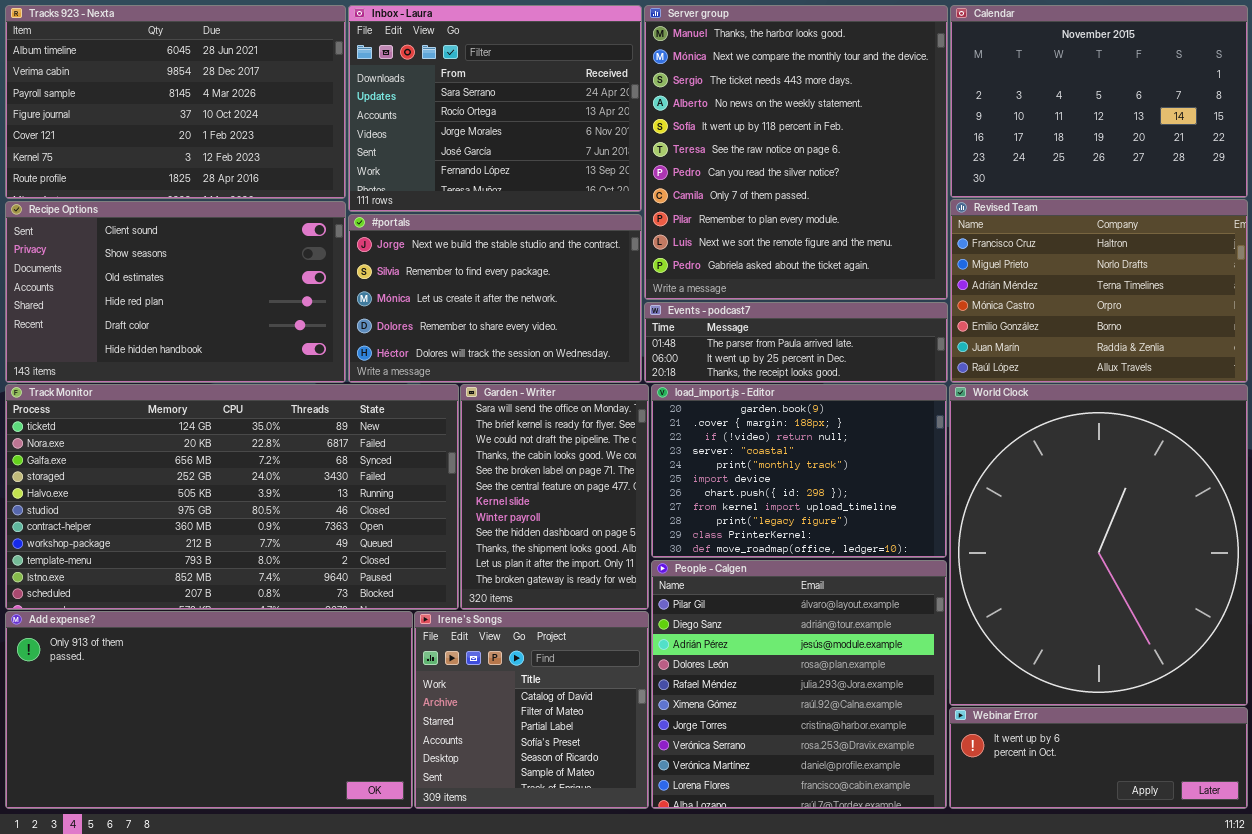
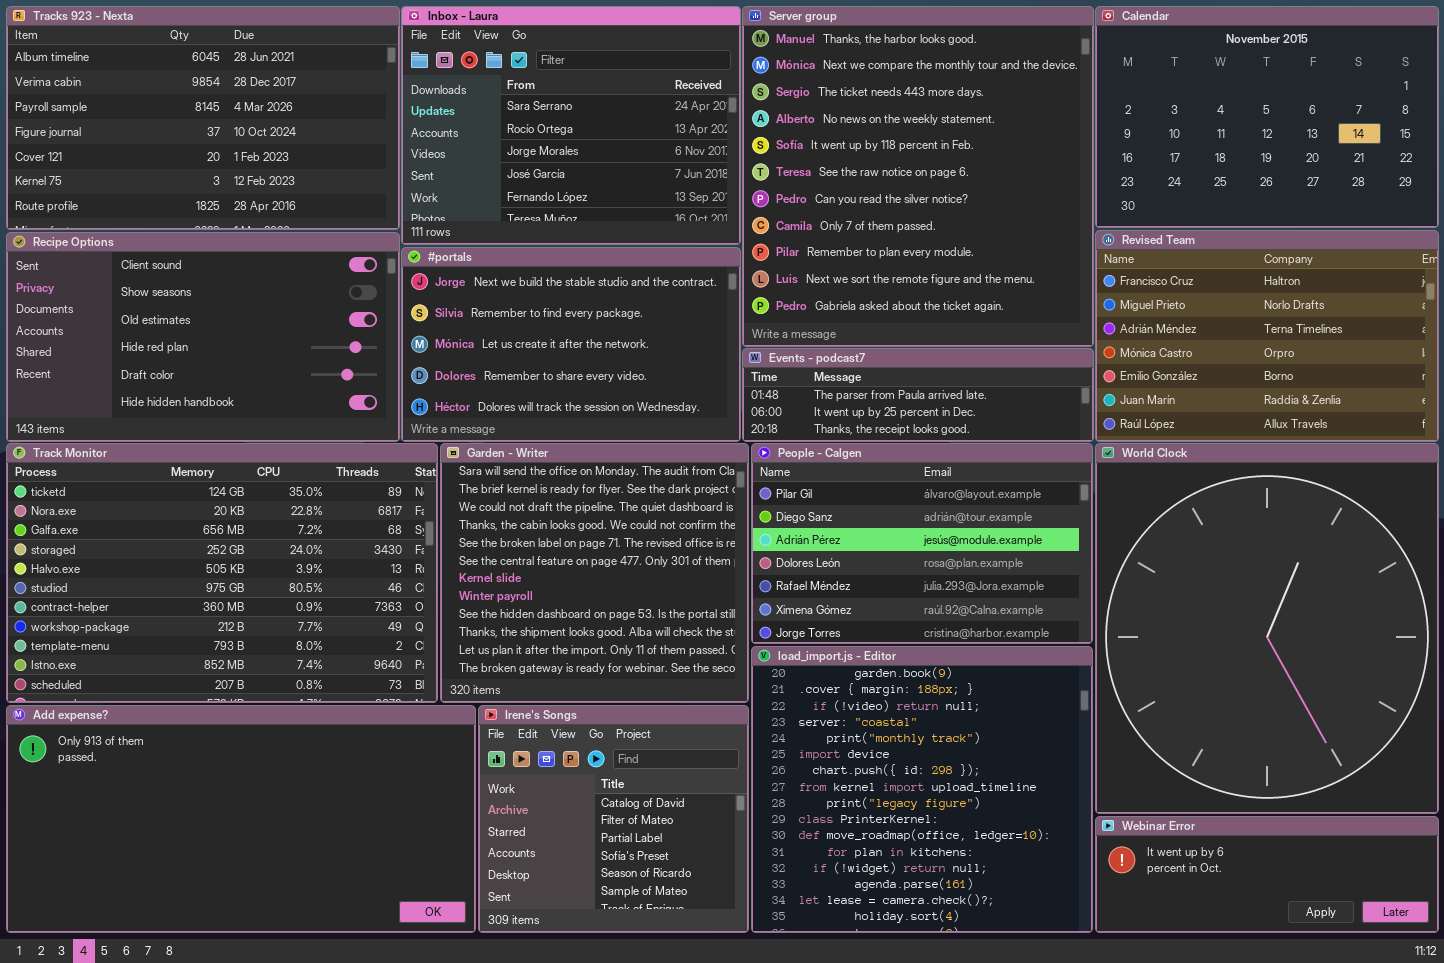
Track Monitor: [5,384,459,610] -> [6,443,438,703], resized
Garden - Writer: [460,384,649,610] -> [440,443,749,703], resized
load_import.js - Editor: [651,384,947,558] -> [751,646,1093,933], moved, resized
People - Calgen: [651,560,947,809] -> [751,443,1093,644], moved, resized

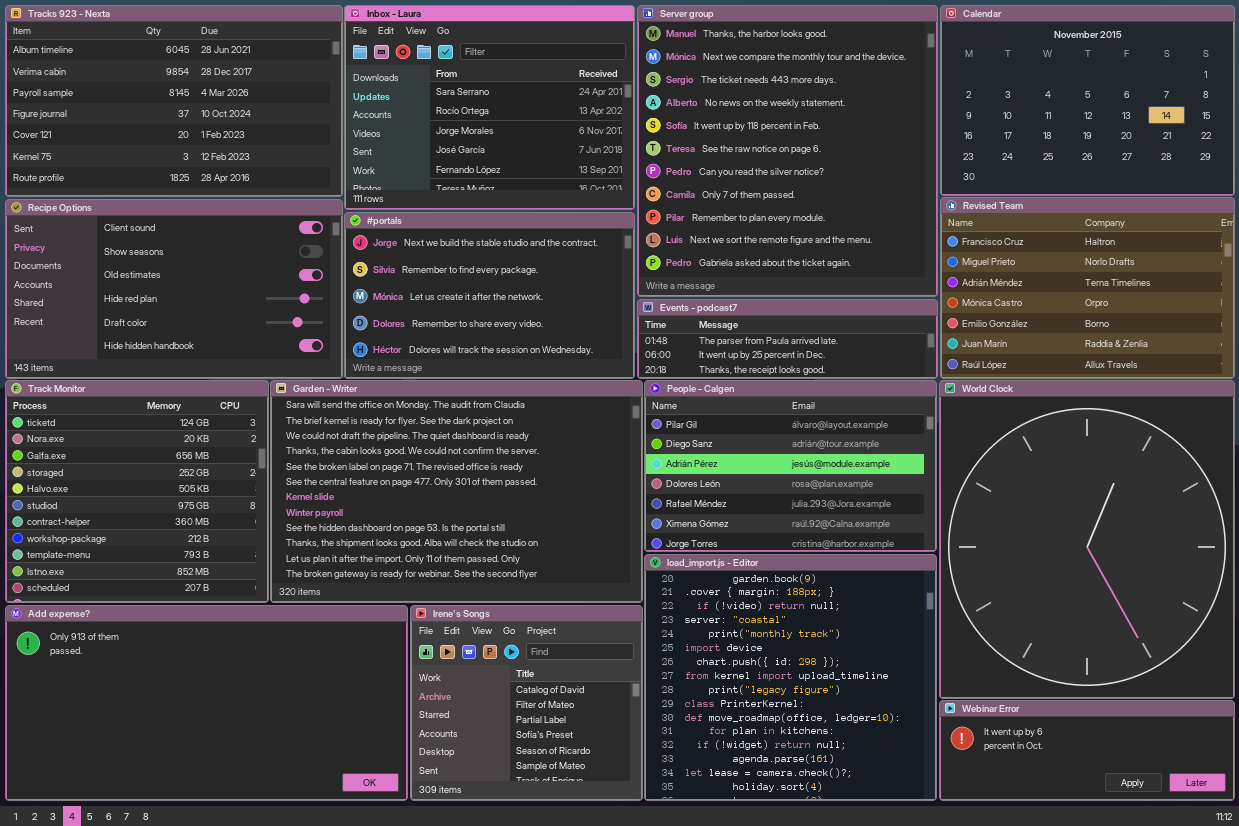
Track Monitor: [6,443,438,703] -> [5,380,269,603], resized
Garden - Writer: [440,443,749,703] -> [270,380,643,603], resized

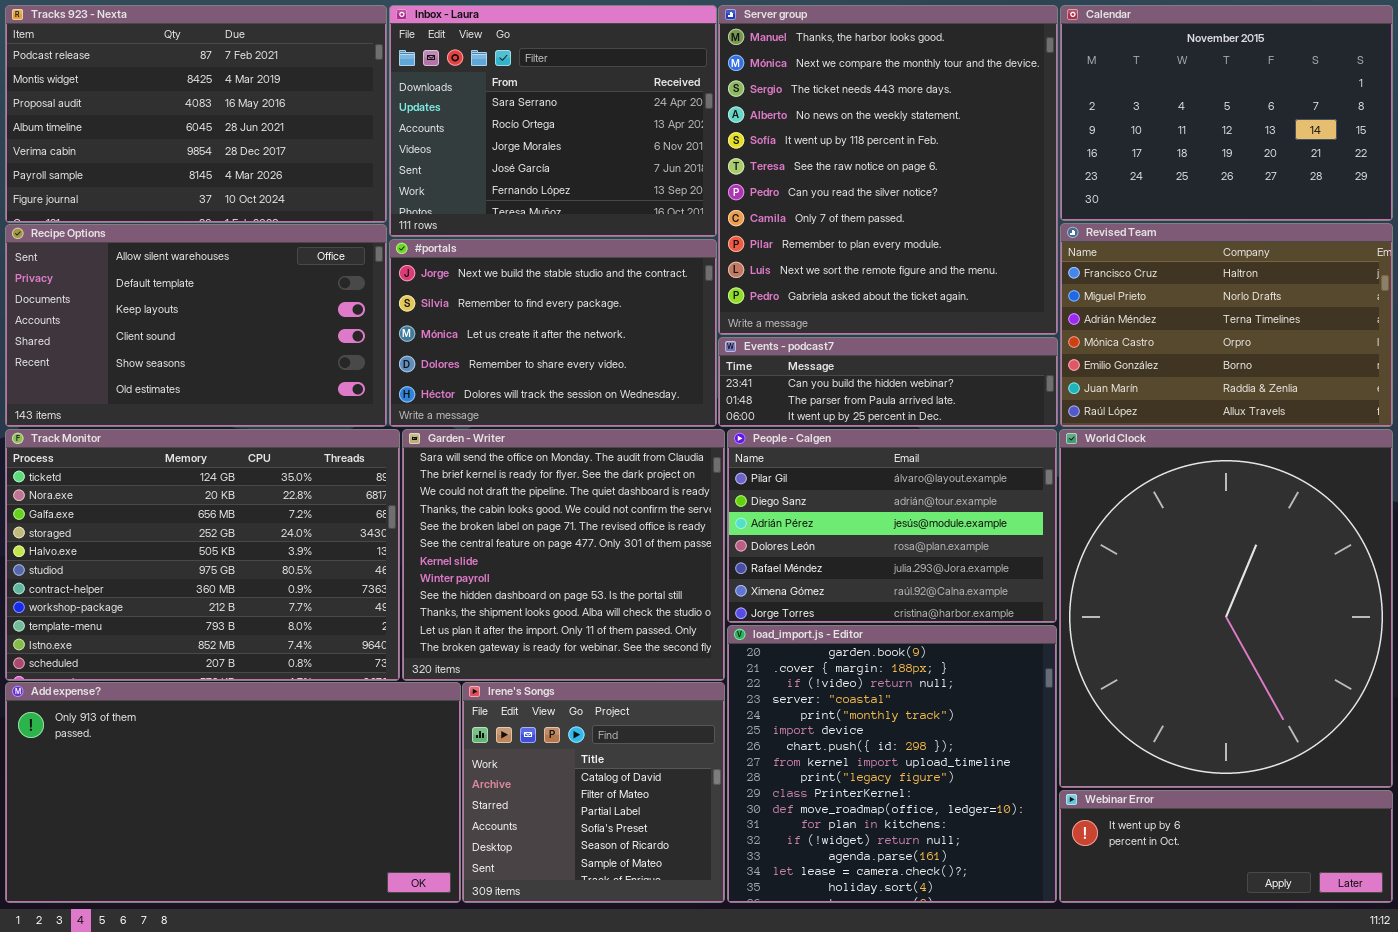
Tracks 923 - Nexta: [5,5,343,197] -> [5,5,387,223], scrolled up 3 rows
Recipe Options: [5,199,343,379] -> [5,224,387,427], scrolled up 3 rows
Events - podcast7: [637,299,938,379] -> [718,337,1058,427], scrolled up 1 row
Track Monitor: [5,380,269,603] -> [5,429,400,681], resized
Garden - Writer: [270,380,643,603] -> [402,429,725,681], resized

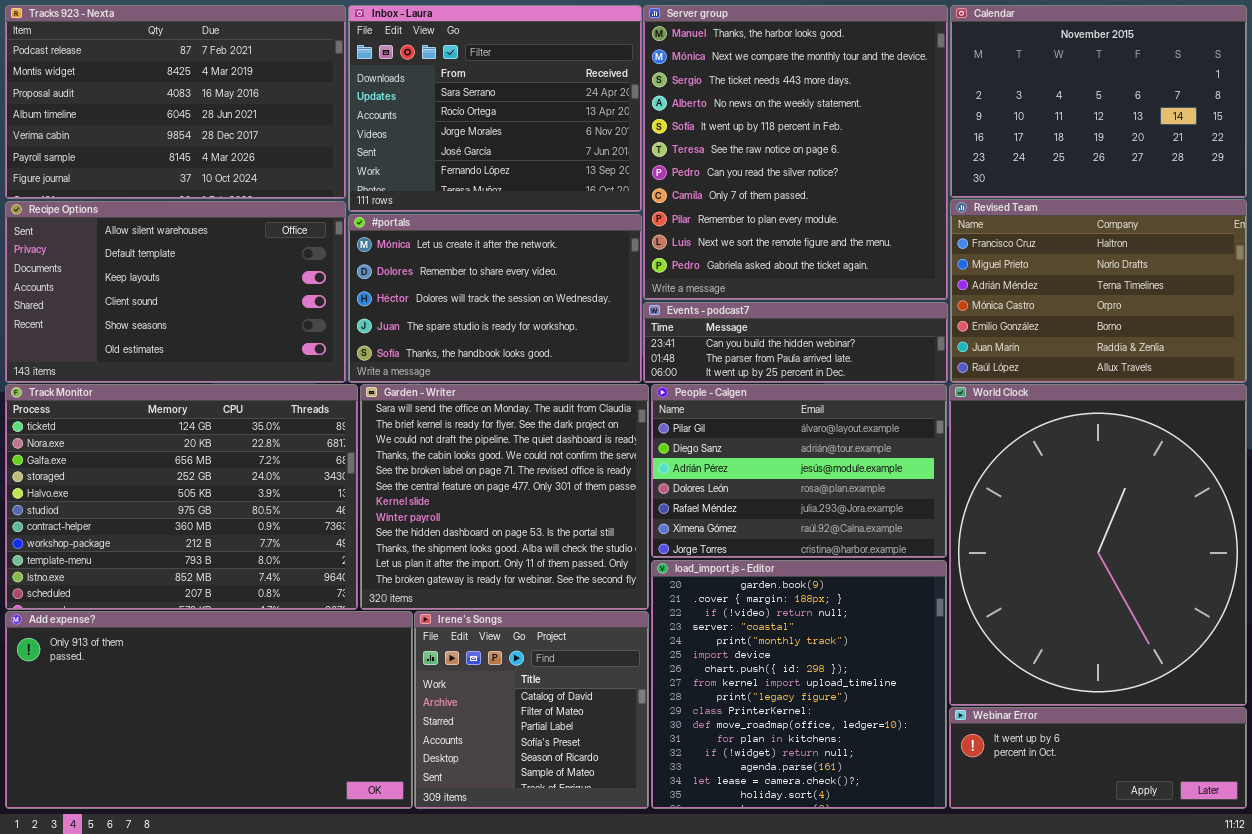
#portals: [389,239,717,427] -> [348,214,642,383], scrolled down 2 rows

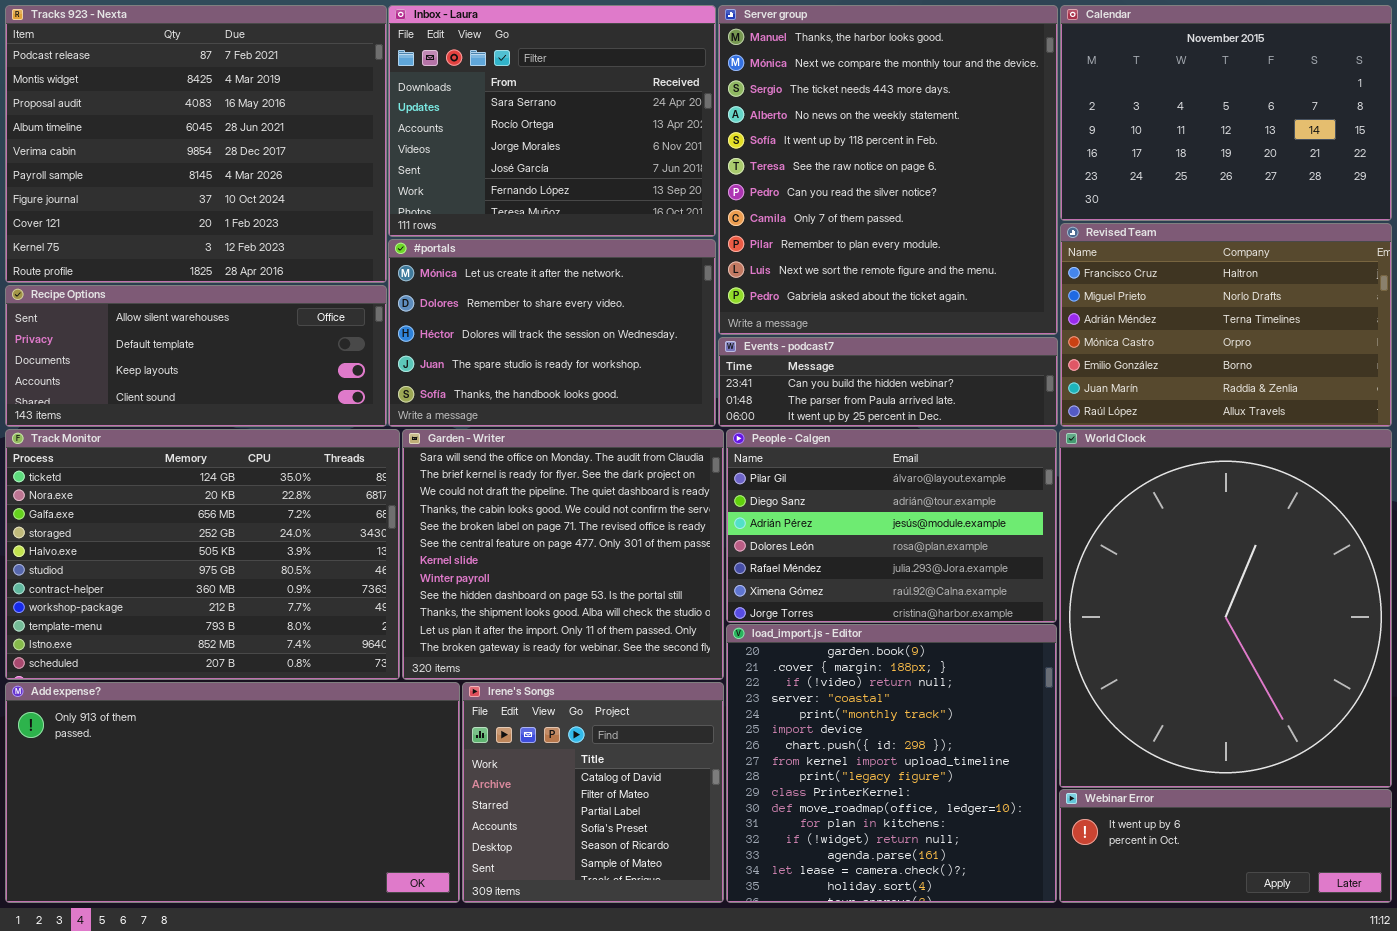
Tracks 923 - Nexta: [5,5,346,199] -> [5,5,387,283], resized
Recipe Options: [5,201,346,383] -> [5,285,387,427], resized

